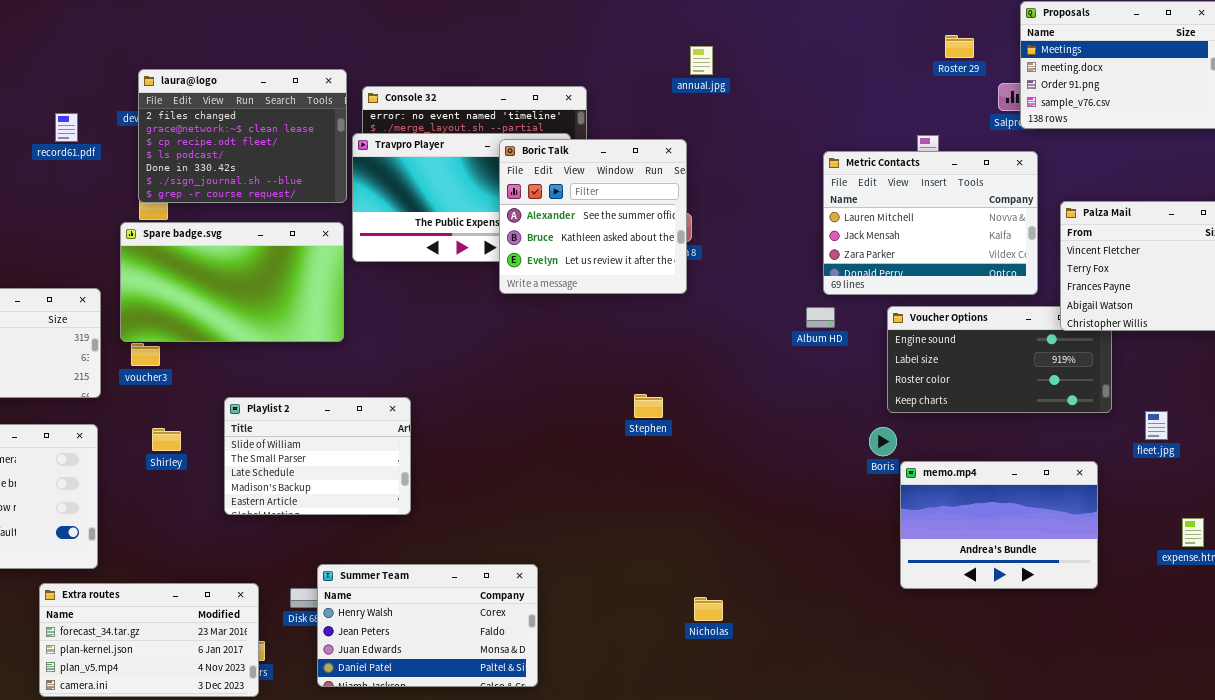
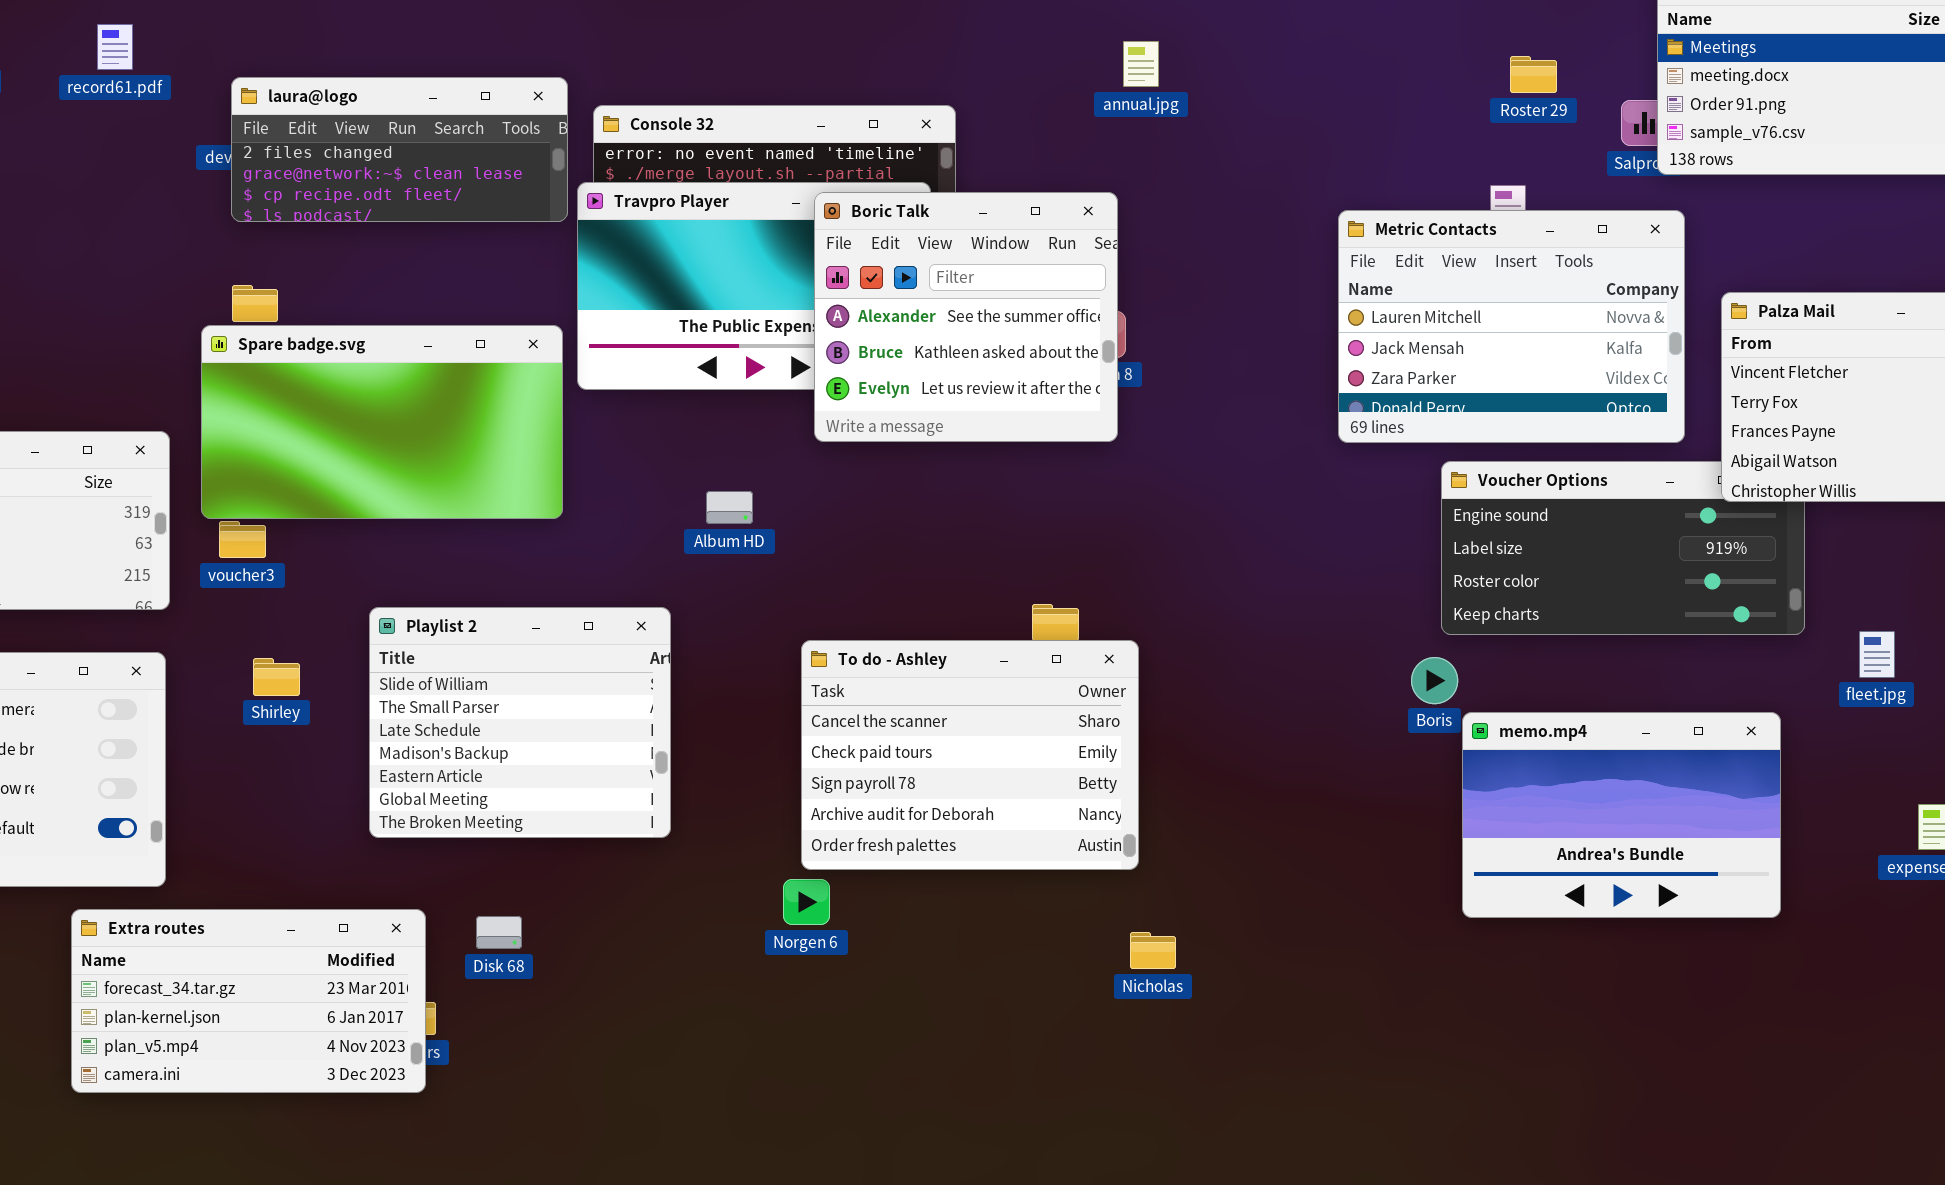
Roster 29: [945,35,974,58] -> [1510,56,1557,93], moved
laura@logo: [138,69,347,203] -> [231,77,568,222], resized
record61.pdf: [55,113,78,142] -> [97,24,133,70], moved
Album HD: [806,307,835,328] -> [706,491,753,524], moved
Playlist 2: [224,397,411,515] -> [369,607,671,838], resized
To do - Ashley: none -> [801,640,1139,870], opened
Summer Team: [317,564,538,687] -> none, closed

